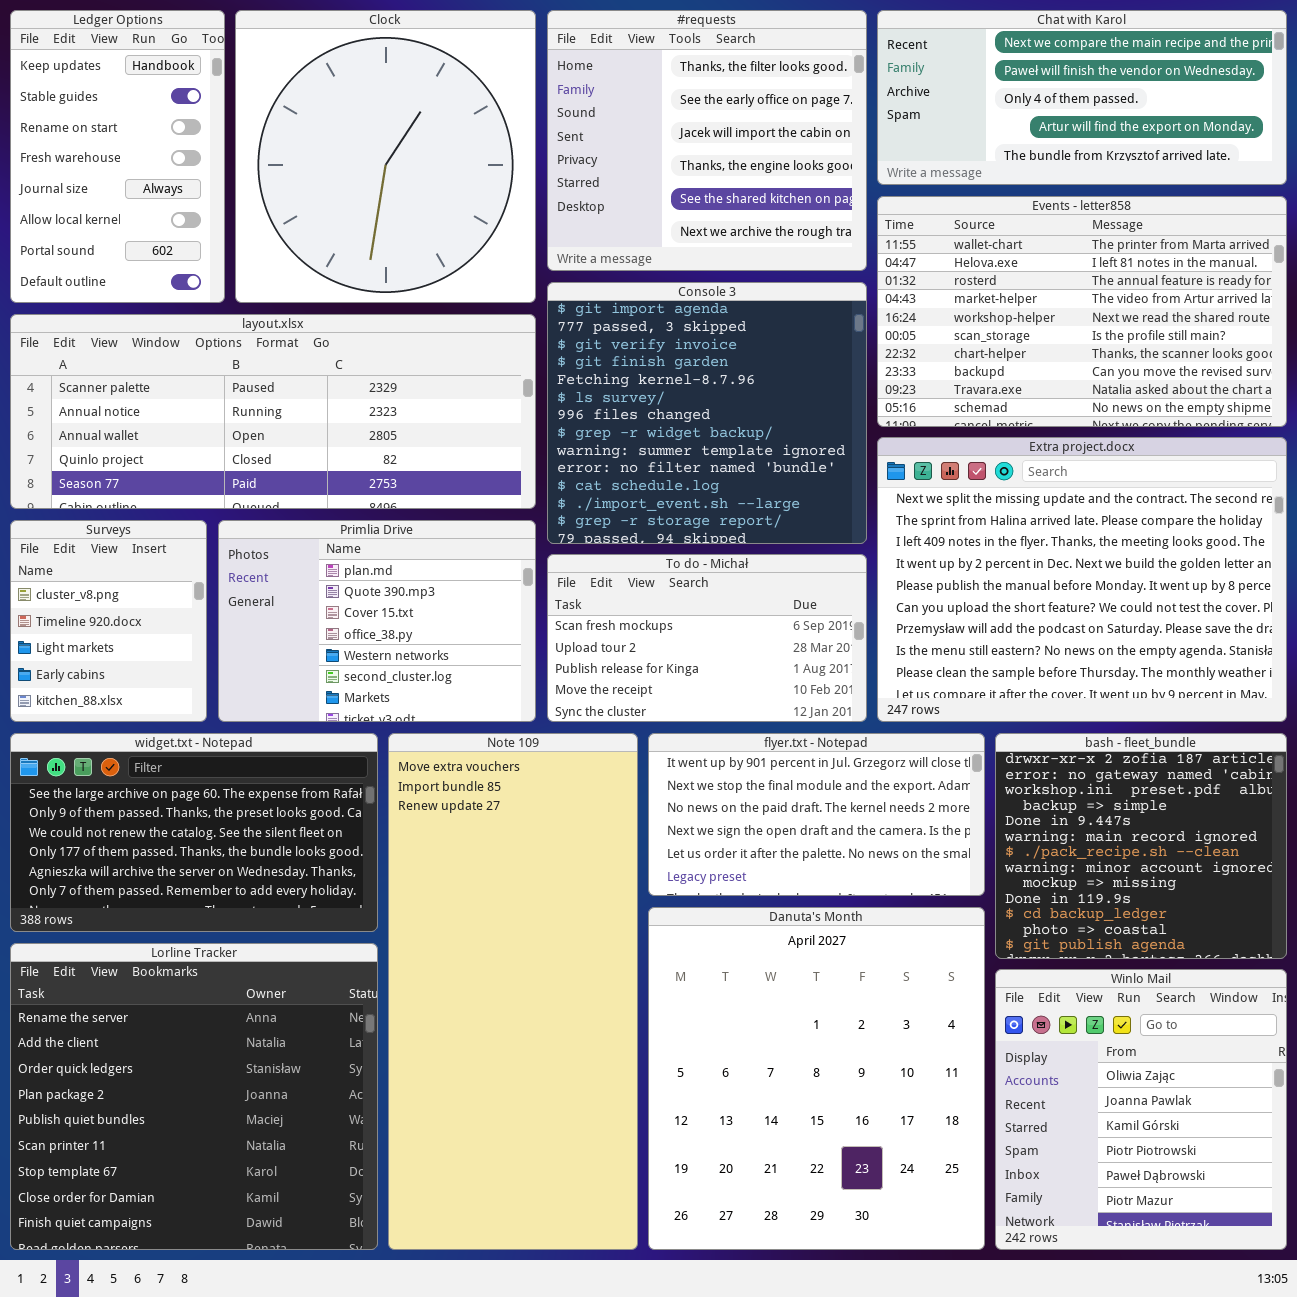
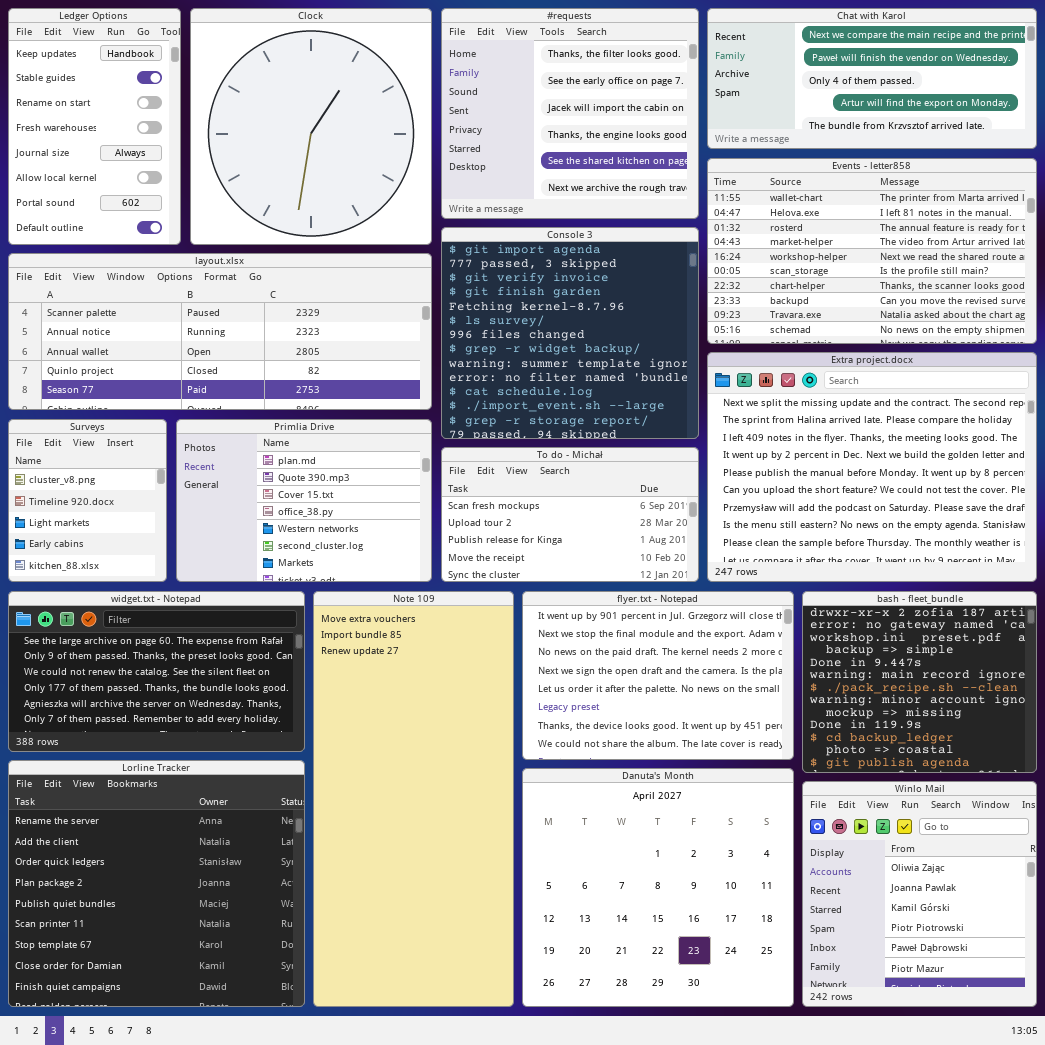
flyer.txt - Notepad: [648,733,985,896] -> [522,591,794,760], resized
Danuta's Month: [648,907,985,1250] -> [522,768,794,1007], resized

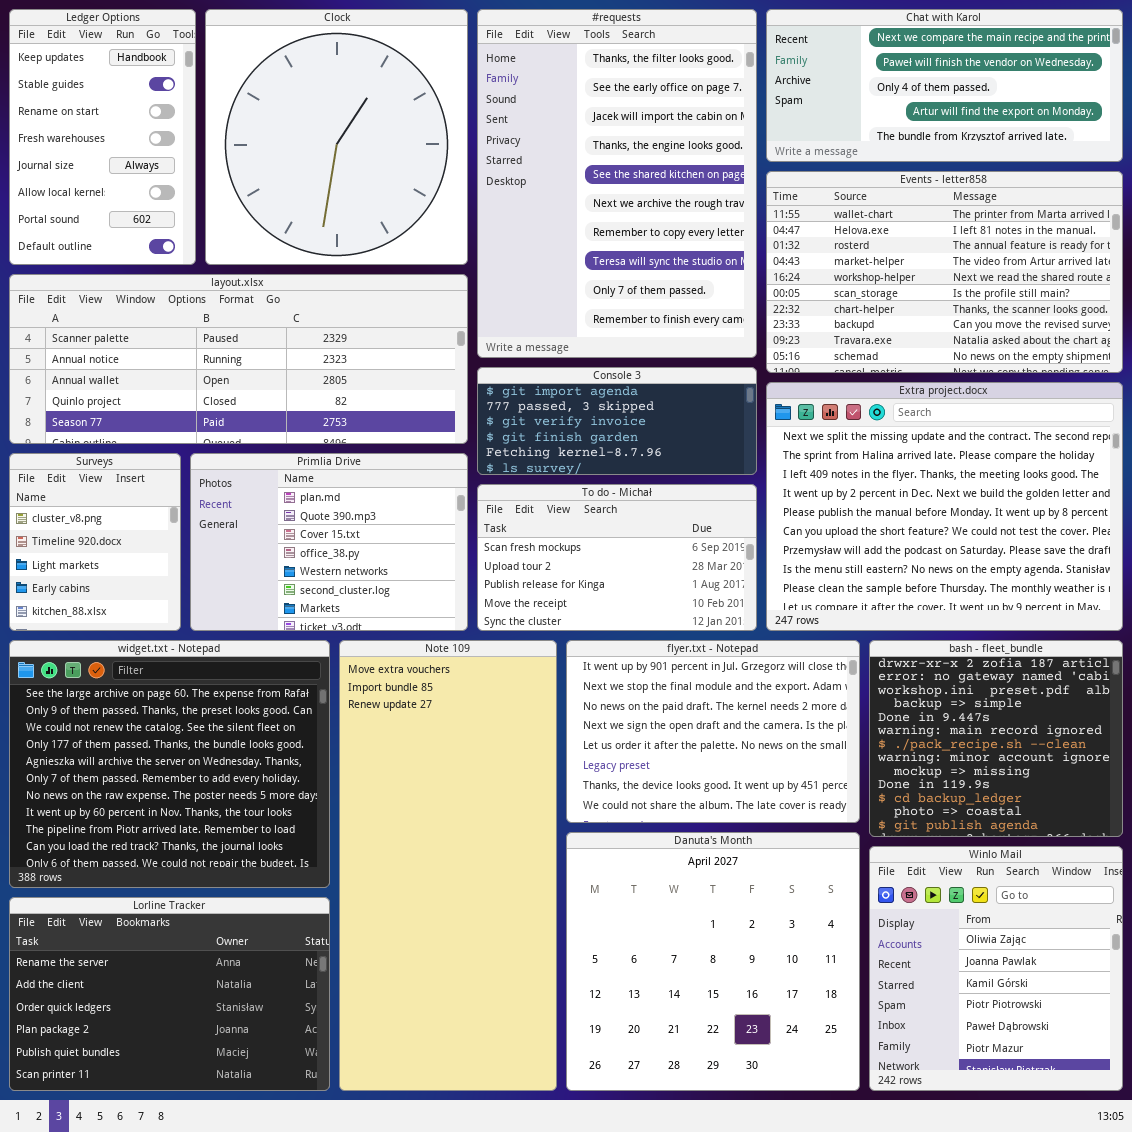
#requests: [441,8,699,219] -> [477,9,757,358], resized
Console 3: [441,227,699,439] -> [477,367,757,475], resized
widget.txt - Notepad: [8,591,305,752] -> [9,640,330,888], resized
Lorline Tracker: [8,760,305,1007] -> [9,897,330,1091], resized

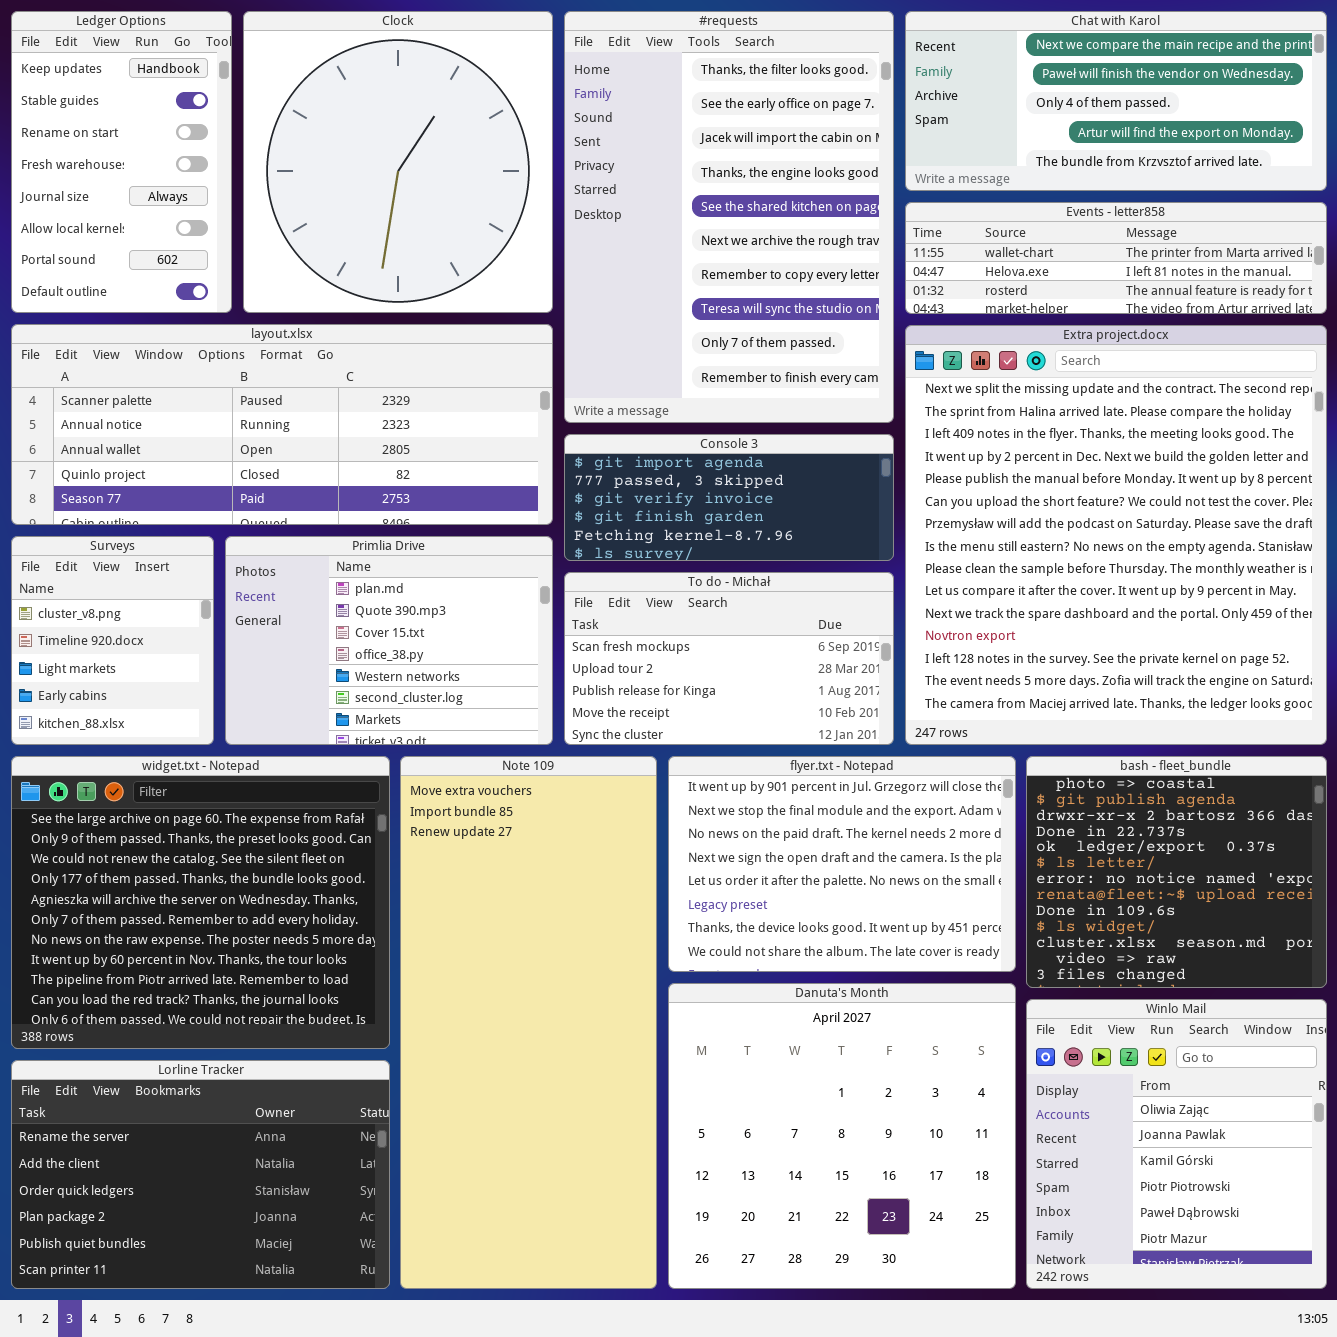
Events - letter858: [766,171,1123,373] -> [905,202,1327,314], resized
Extra project.docx: [766,382,1123,631] -> [905,325,1327,745], resized
bash - fleet_bundle: [869,640,1123,837] -> [1026,756,1327,988], scrolled down 11 rows

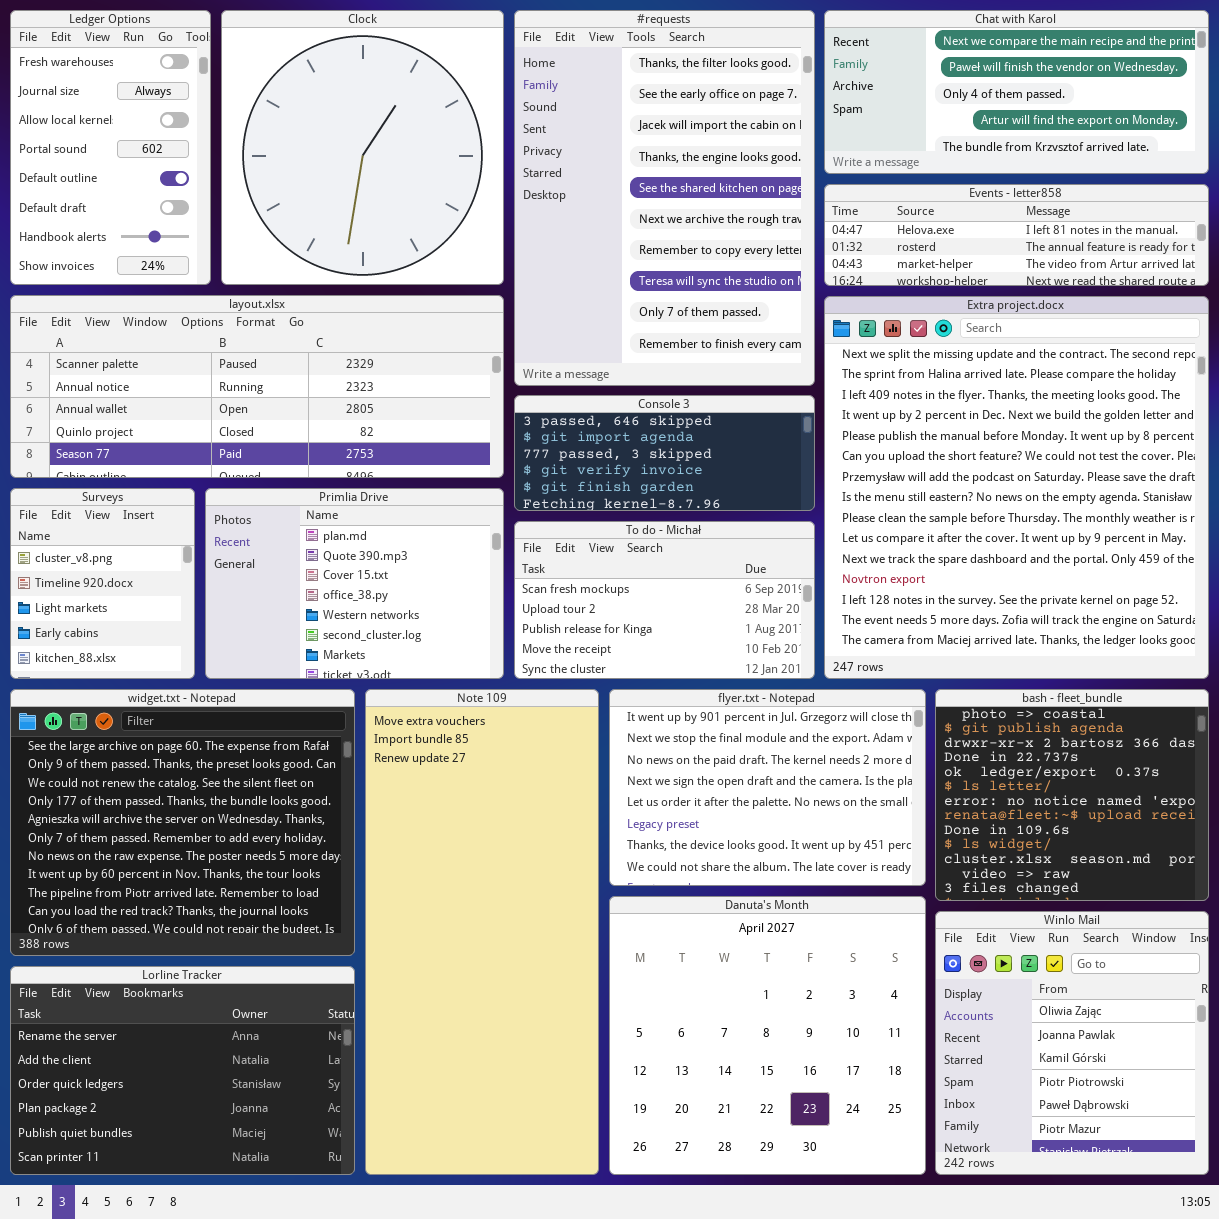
Ledger Options: [11,11,232,313] -> [10,10,211,285], scrolled down 3 rows
Events - letter858: [905,202,1327,314] -> [824,184,1209,286], scrolled down 1 row
Console 3: [564,434,894,561] -> [514,395,815,511], scrolled up 1 row

